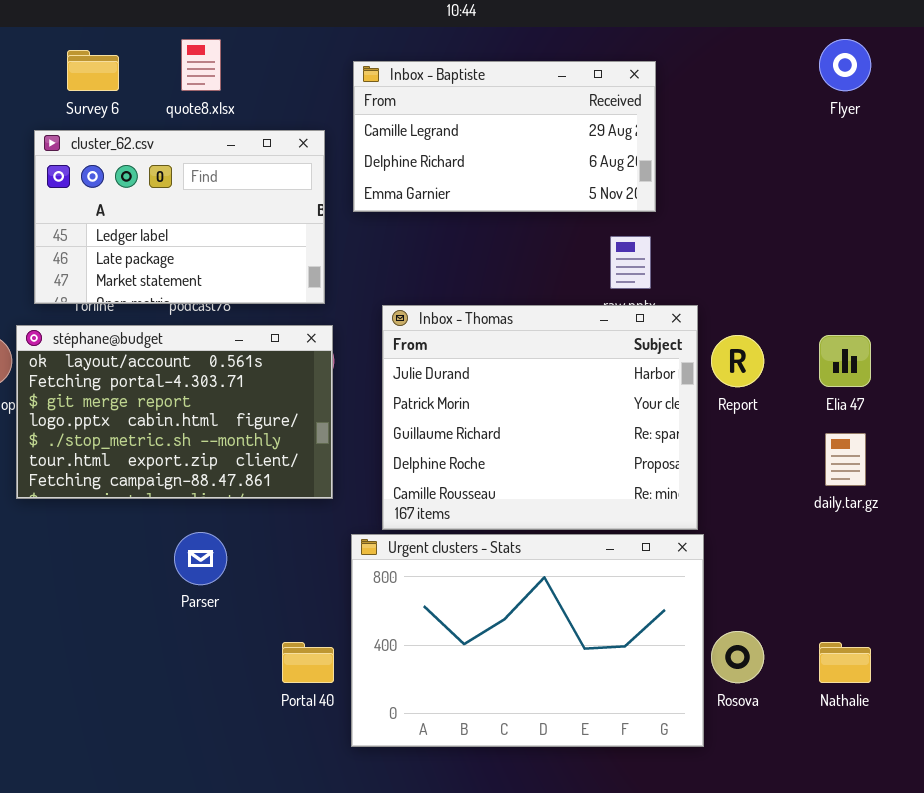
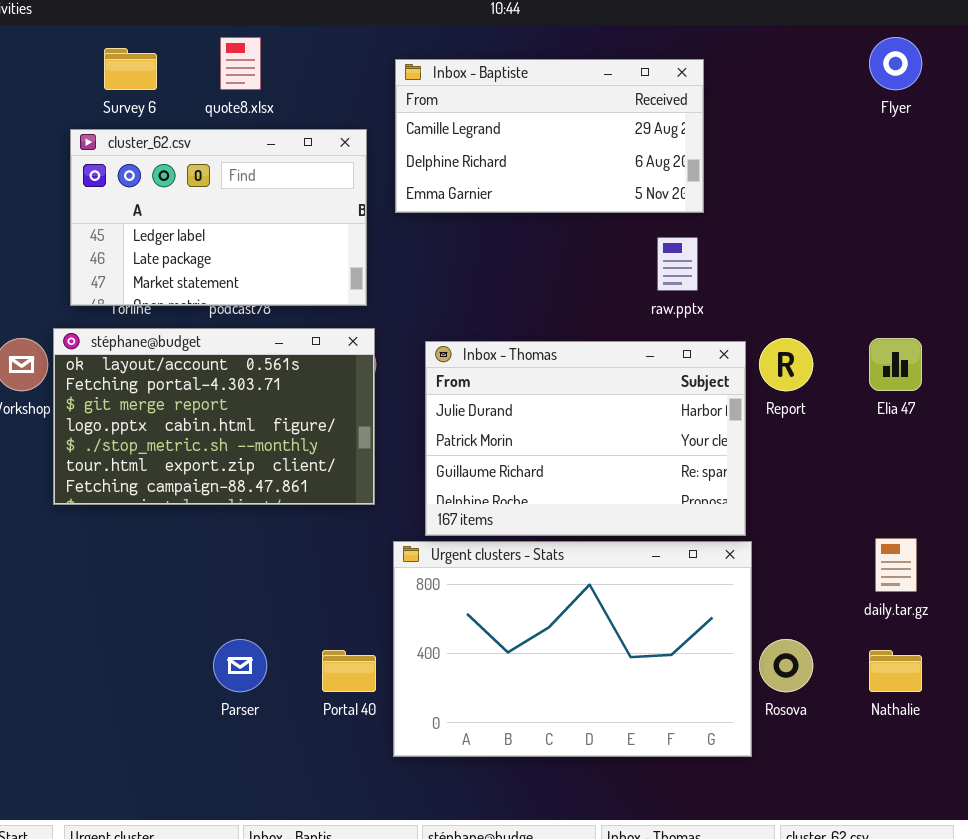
Inbox - Thomas: [382,305,698,530] -> [425,341,746,536], resized
daily.tar.gz: [825,433,866,486] -> [875,538,917,592], moved
Parser: [174,532,227,585] -> [213,639,267,692], moved

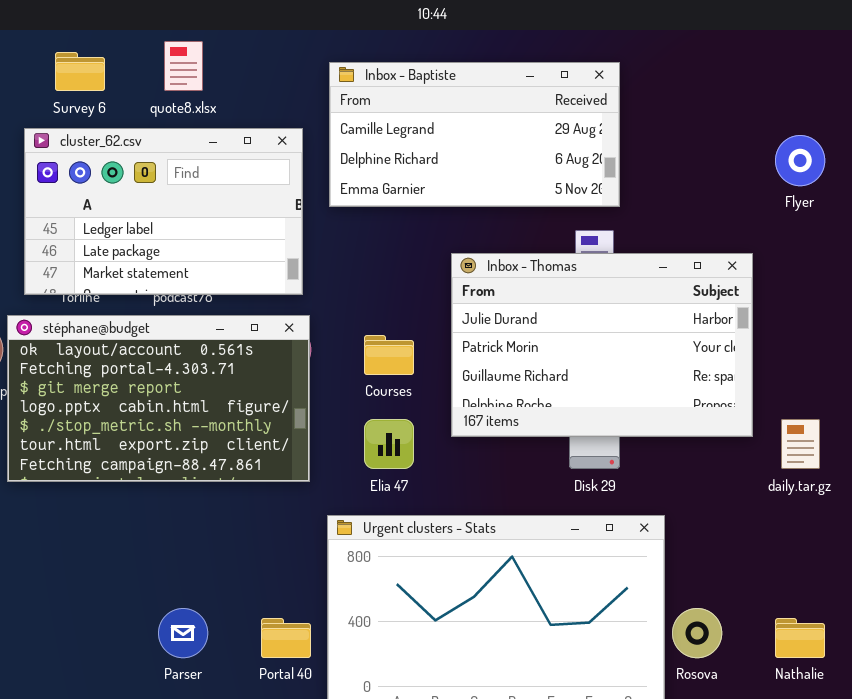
Flyer: [869,37,922,90] -> [775,135,825,186], moved
Elia 47: [869,338,922,391] -> [364,419,414,469], moved
Inbox - Thomas: [425,341,746,536] -> [451,253,753,437], moved
daily.tar.gz: [875,538,917,592] -> [781,419,820,469], moved

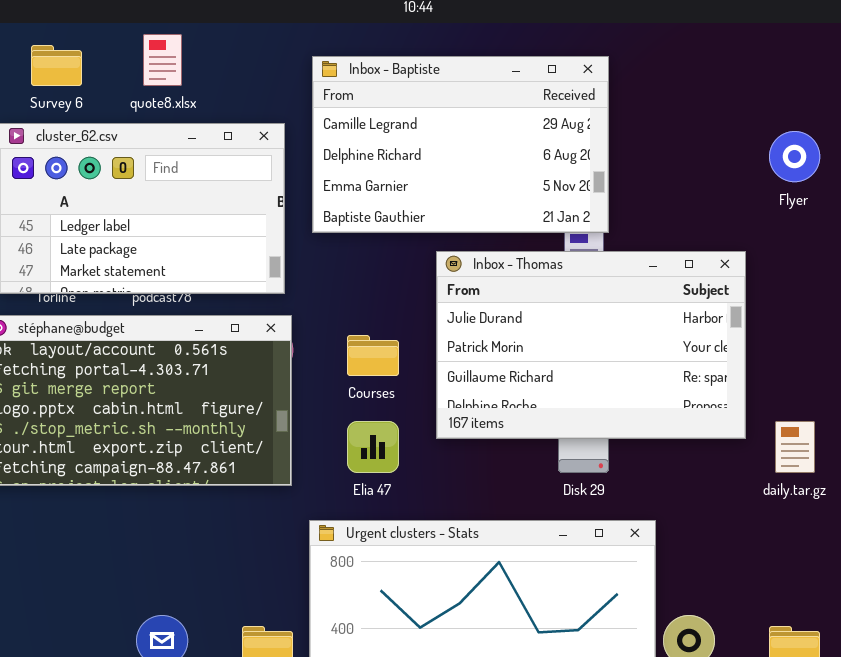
Inbox - Baptiste: [329,62,620,207] -> [312,56,609,233], resized

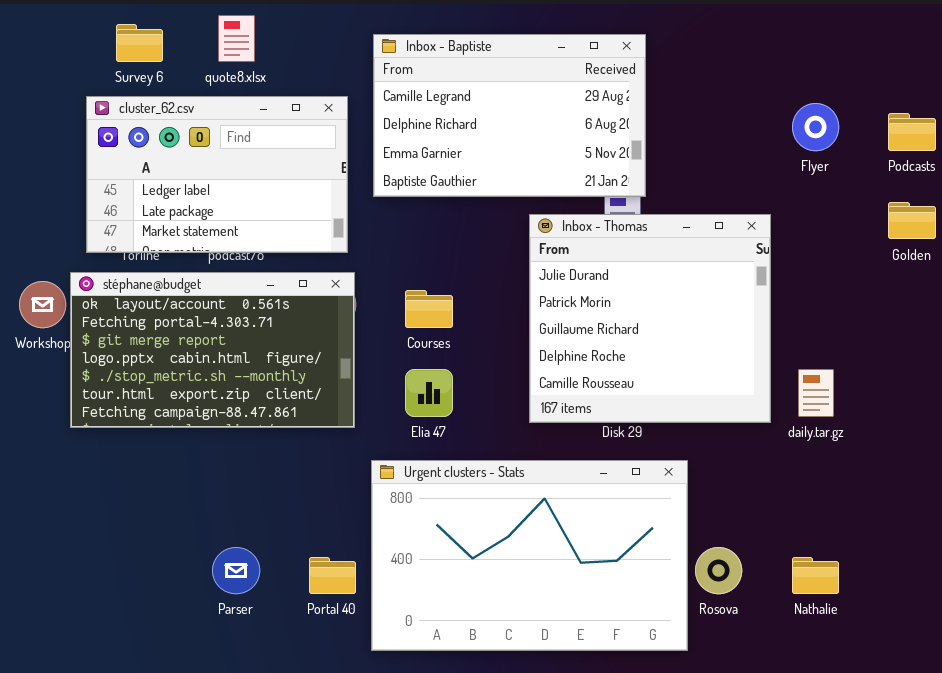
Inbox - Thomas: [436,251,746,439] -> [529,214,771,423], resized

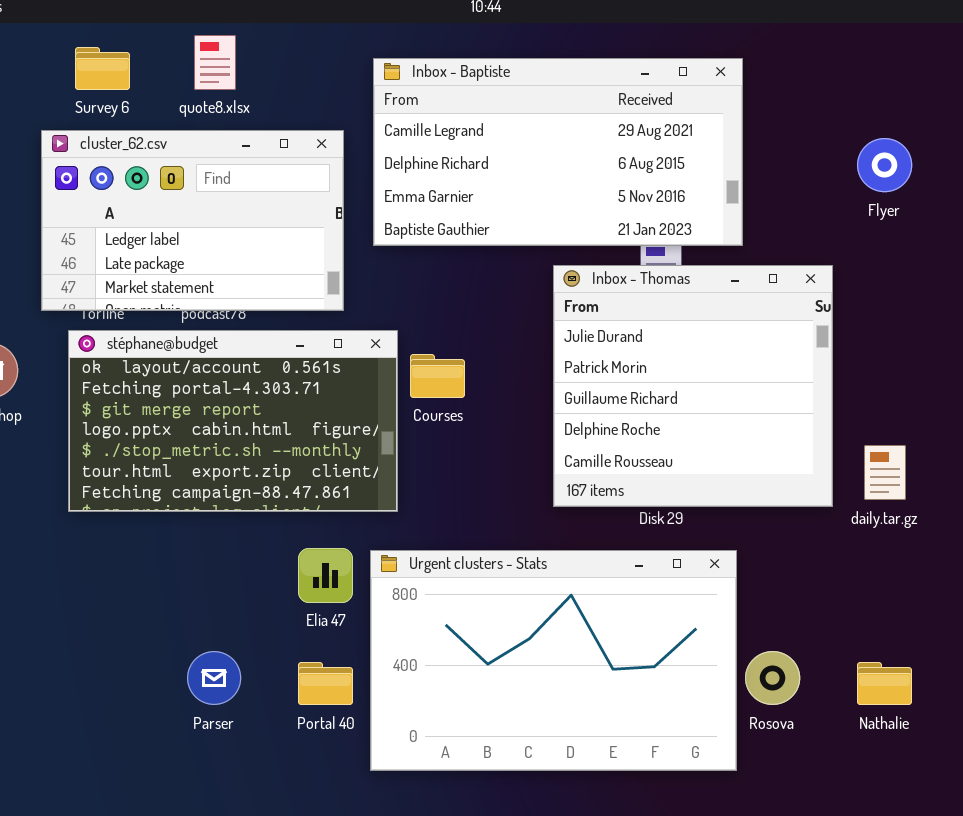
Inbox - Baptiste: [373,34,646,197] -> [373,58,743,246], resized
stéphane@budget: [70,272,355,428] -> [68,330,398,512], moved
Elia 47: [405,369,453,417] -> [298,548,353,603], moved

